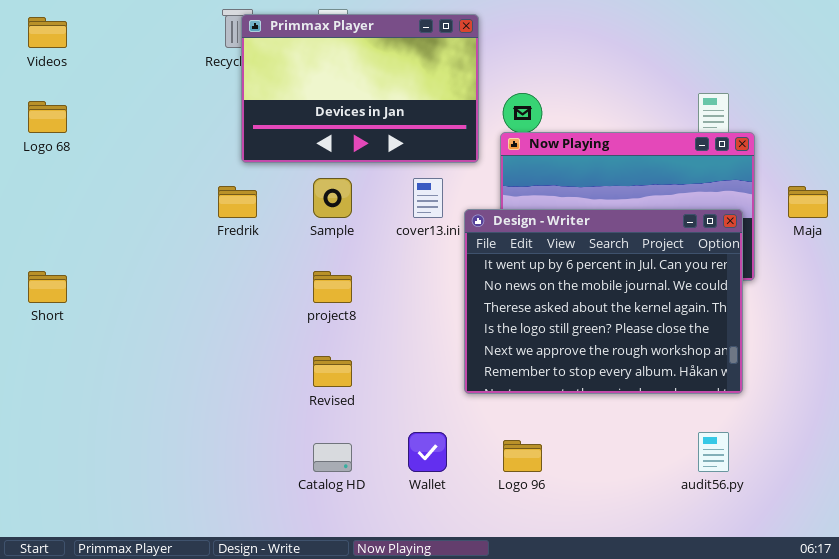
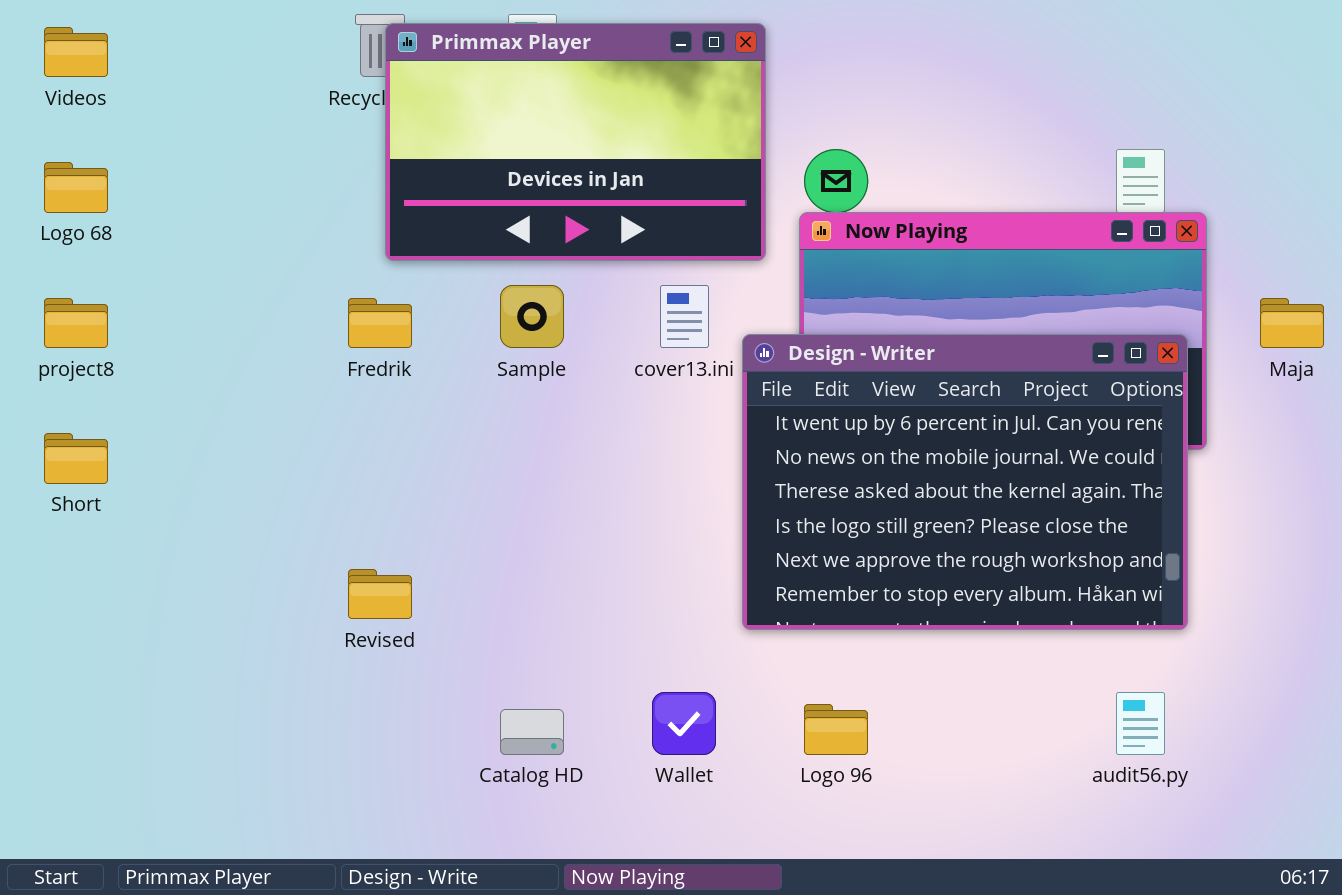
project8: [313,271,352,303] -> [44,298,108,348], moved
Revised: [313,356,352,387] -> [348,569,412,619], moved

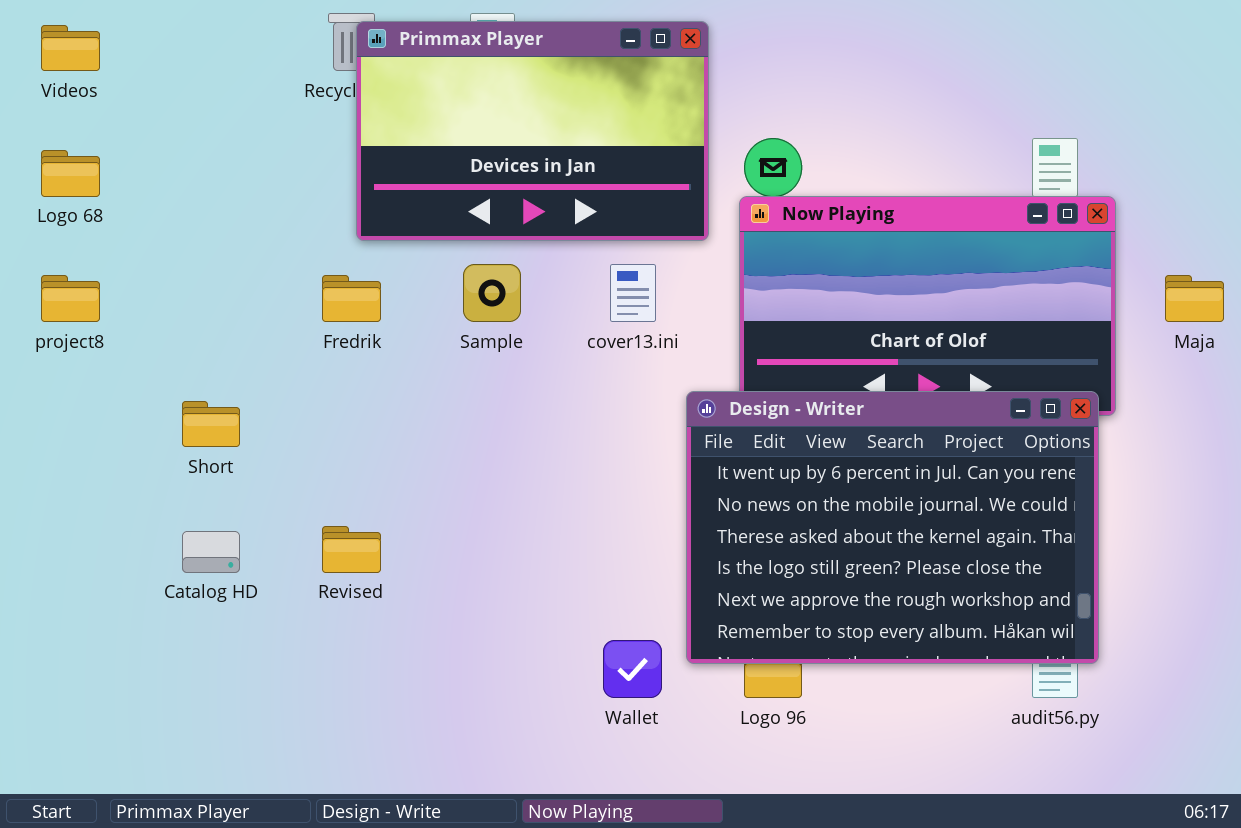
Design - Writer: [742,334,1188,630] -> [686,391,1099,664], moved
Short: [44,433,108,484] -> [182,401,240,447], moved
Catalog HD: [500,709,564,755] -> [182,531,240,573], moved

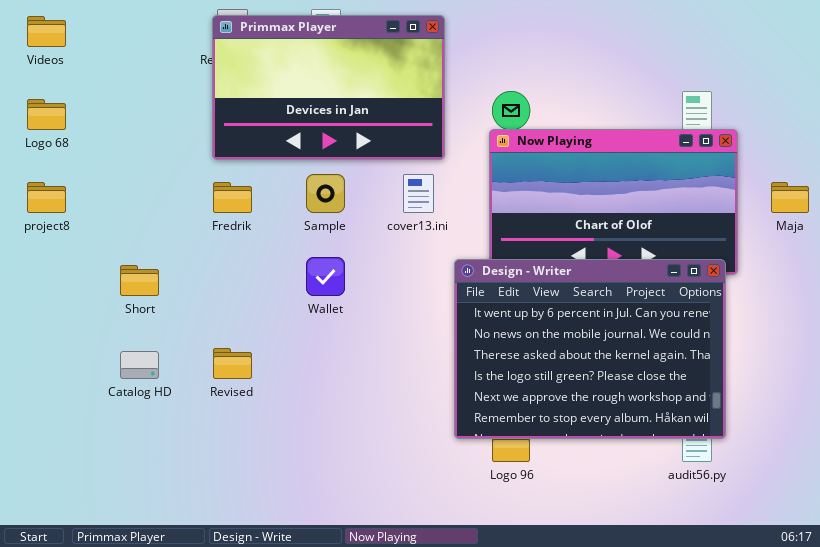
Primmax Player: [356,21,709,241] -> [212,15,445,160], moved
Wallet: [603,640,662,698] -> [306,257,345,296], moved

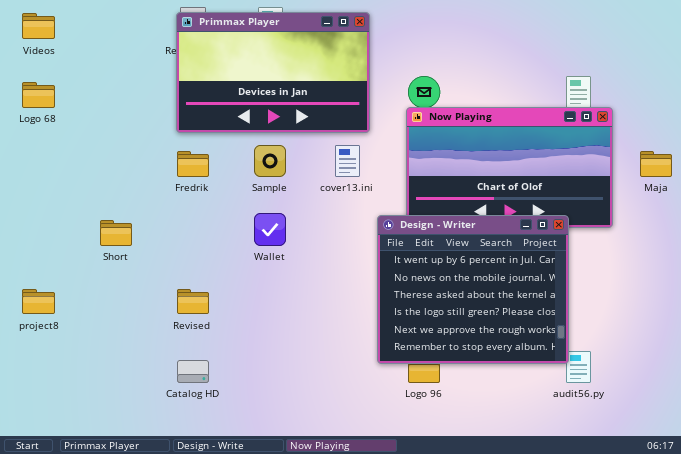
project8: [27,182,66,213] -> [22,289,55,314], moved
Design - Writer: [454,259,726,439] -> [377,215,569,364], resized
Catalog HD: [120,351,159,379] -> [177,360,209,383], moved

